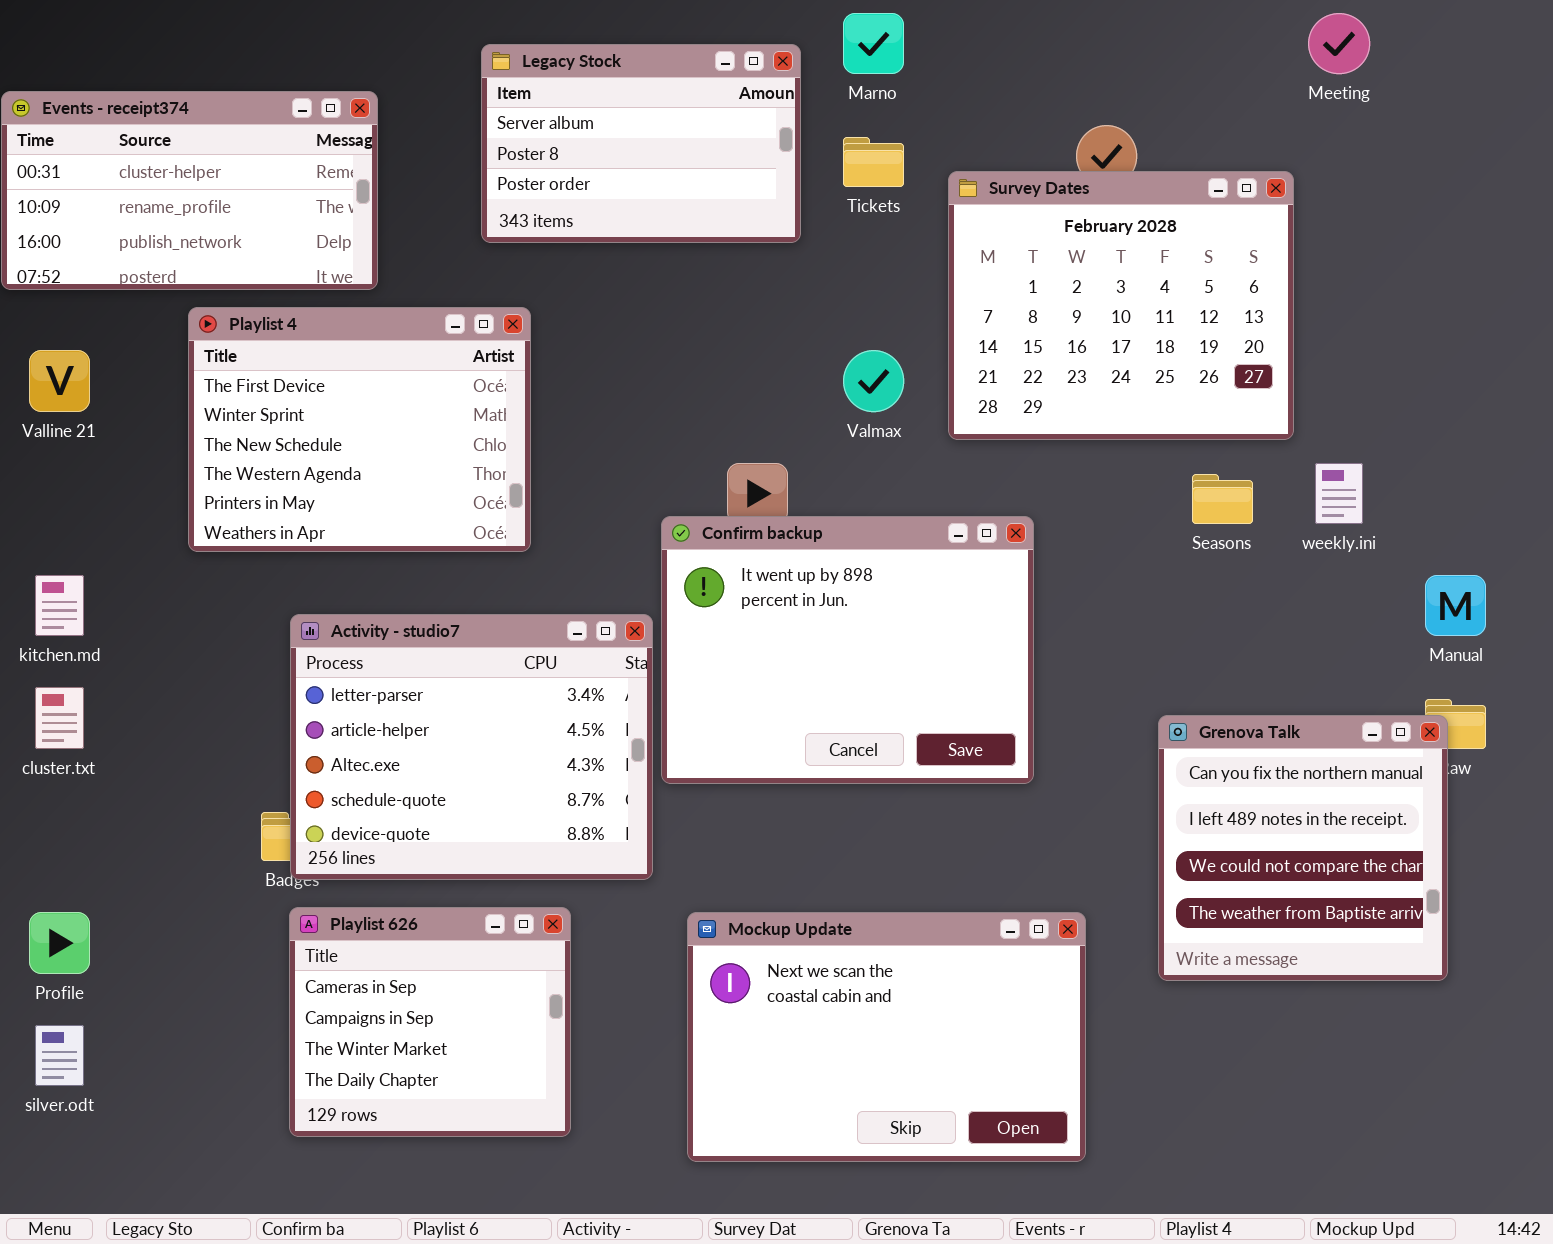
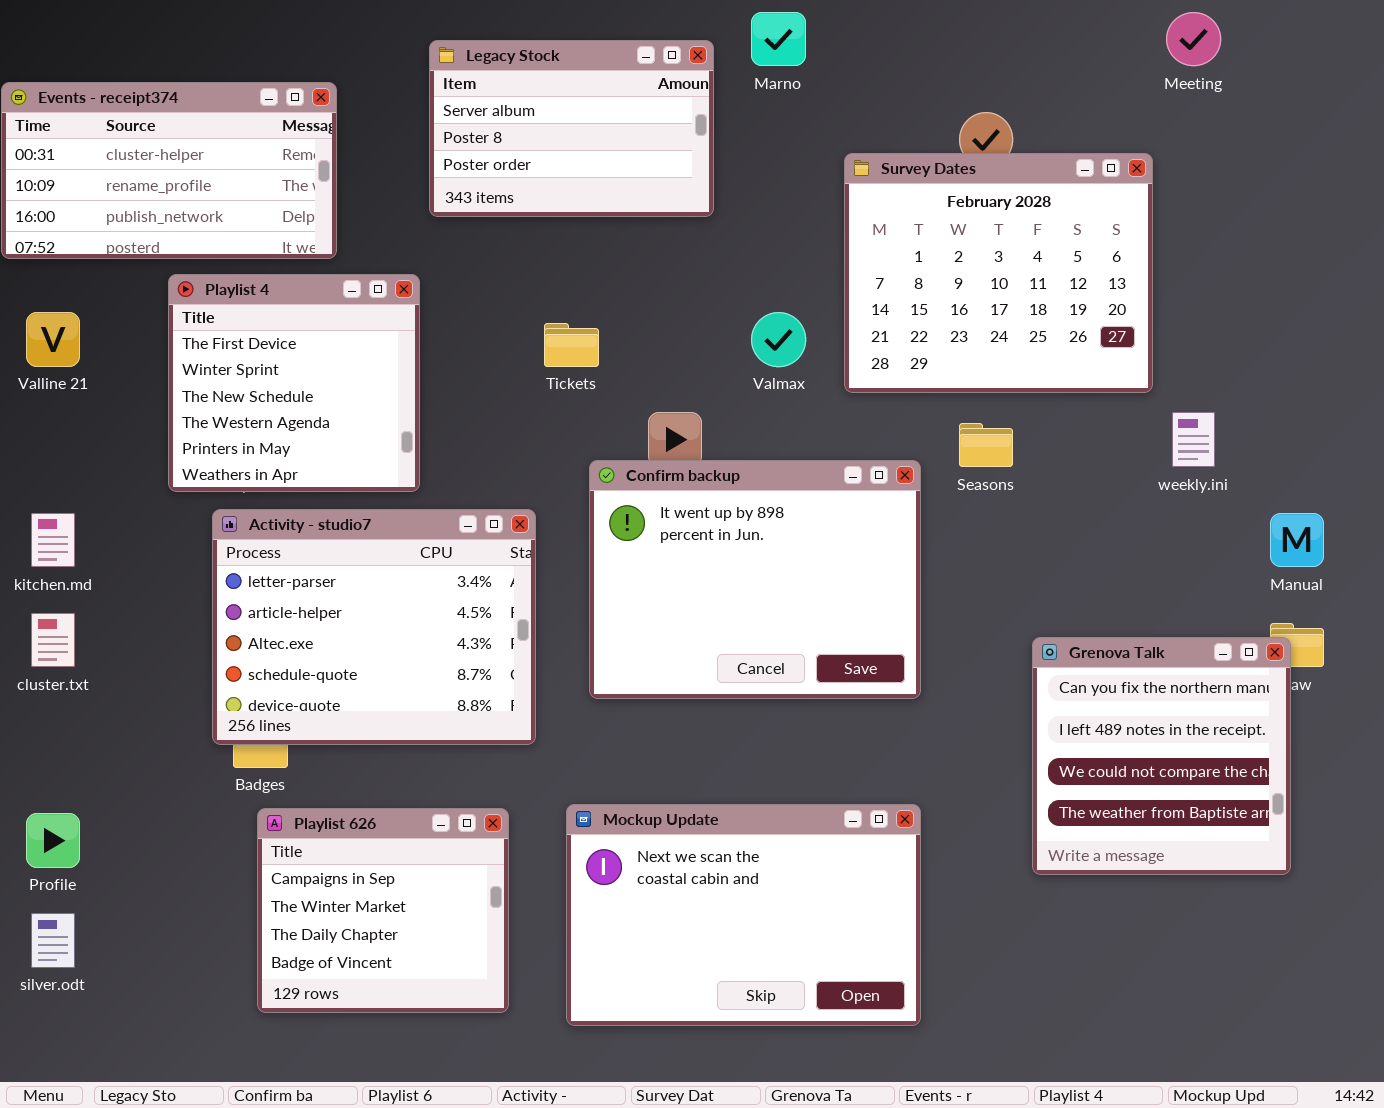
Tickets: [843,137,904,187] -> [544,323,599,367], moved
Playlist 4: [188,307,531,552] -> [168,274,420,492], resized
Seasons: [1192,474,1253,524] -> [959,423,1013,467], moved
Activity - studio7: [290,614,653,880] -> [212,509,536,745], moved
Playlist 626: [289,907,571,1137] -> [257,808,509,1013], scrolled down 1 row
Mockup Update: [687,912,1086,1162] -> [566,804,921,1026], moved

